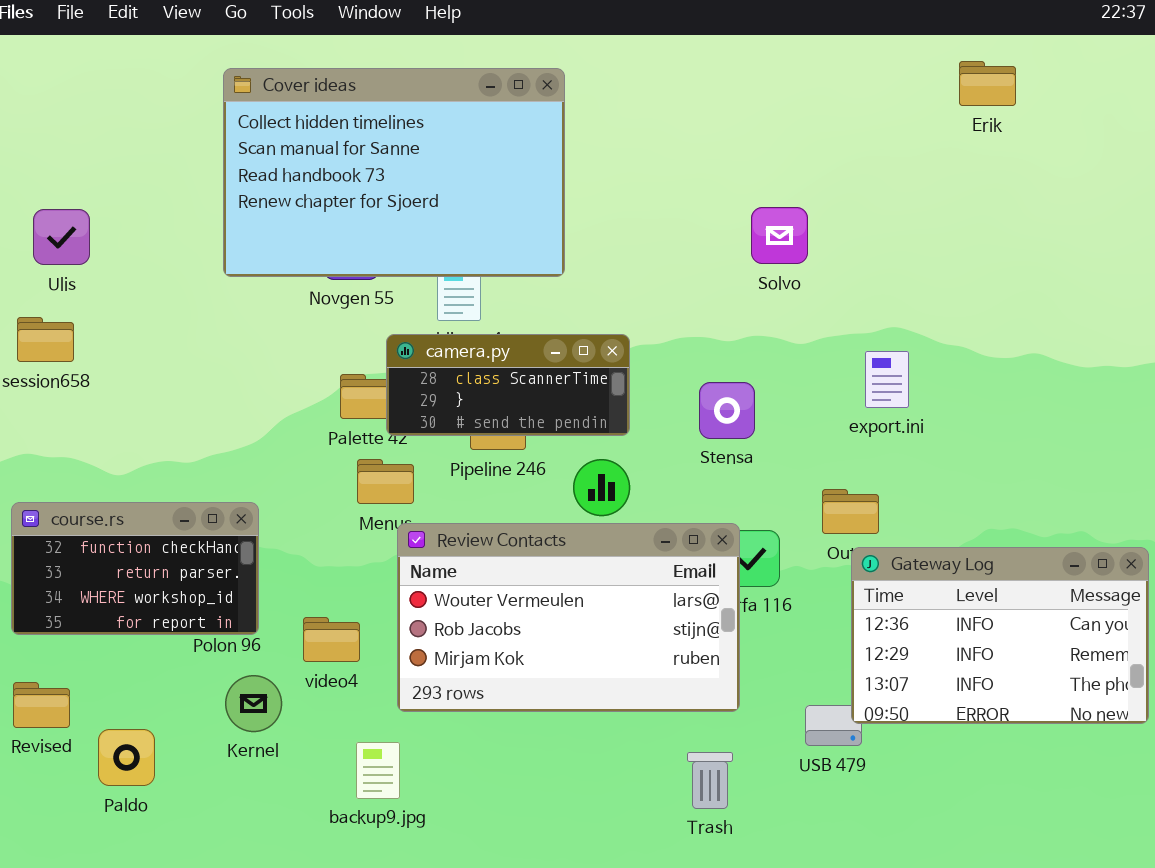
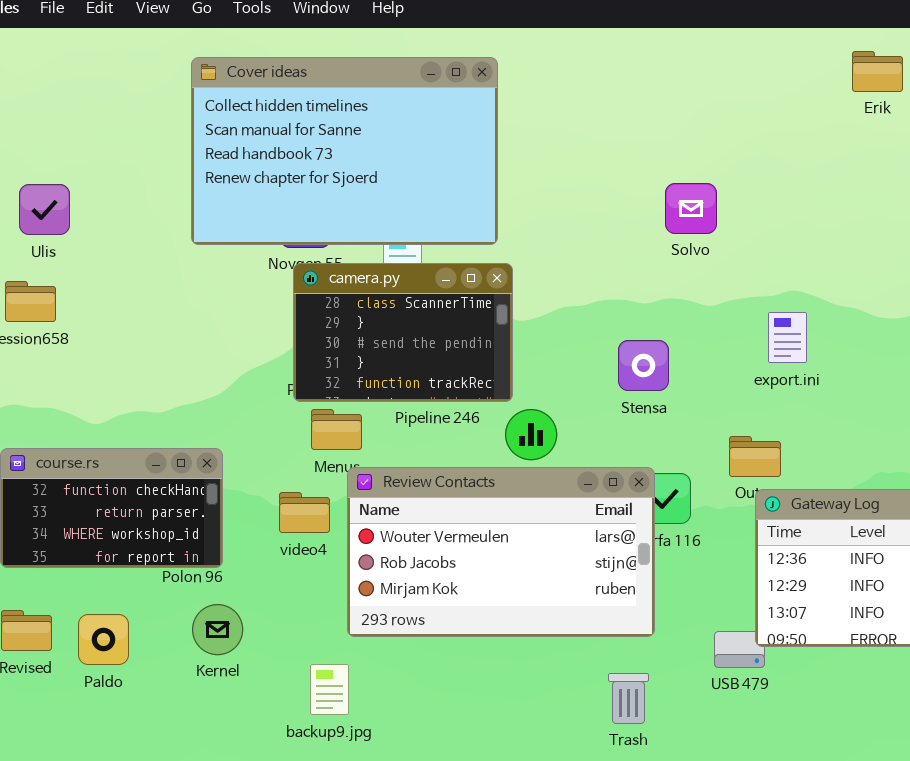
camera.py: [386,334,630,436] -> [293,263,513,402], moved, resized
video4: [303,617,360,662] -> [279,492,330,533], moved
Paldo: [98,729,155,786] -> [78,614,129,665], moved

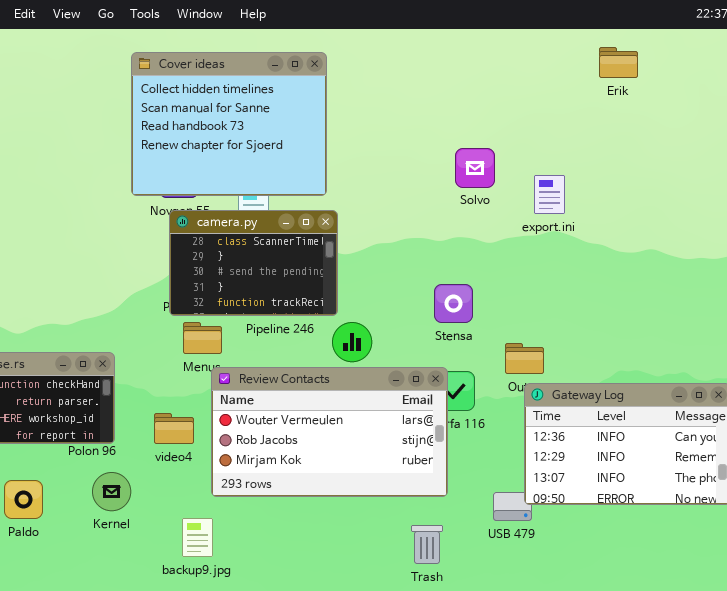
Cover ideas: [191,57,498,245] -> [131,52,327,196], resized
export.ini: [768,312,807,363] -> [534,175,565,214], moved
Stensa: [618,340,669,391] -> [434,284,473,323], moved
video4: [279,492,330,533] -> [154,413,194,444], moved

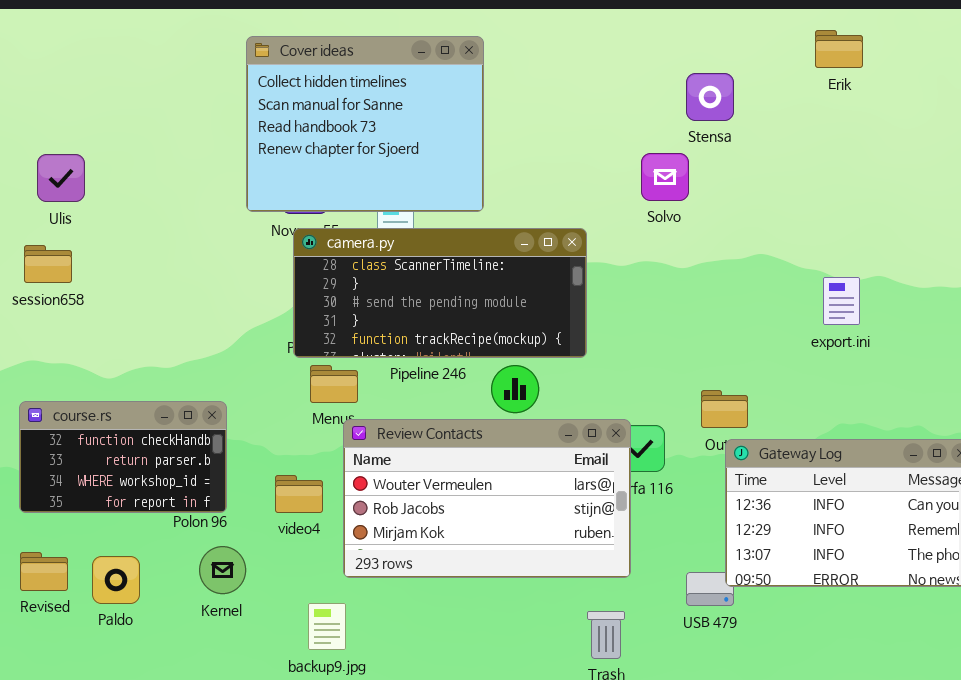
export.ini: [534,175,565,214] -> [823,277,860,325], moved
camera.py: [169,210,338,316] -> [293,228,587,358], resized
Stensa: [434,284,473,323] -> [686,73,734,121], moved

